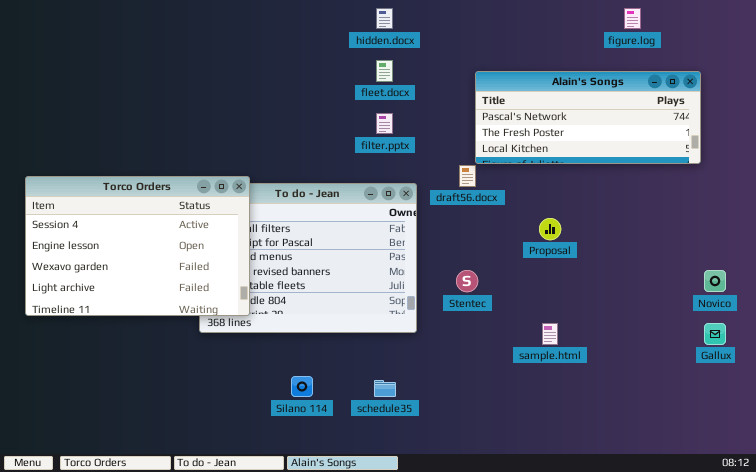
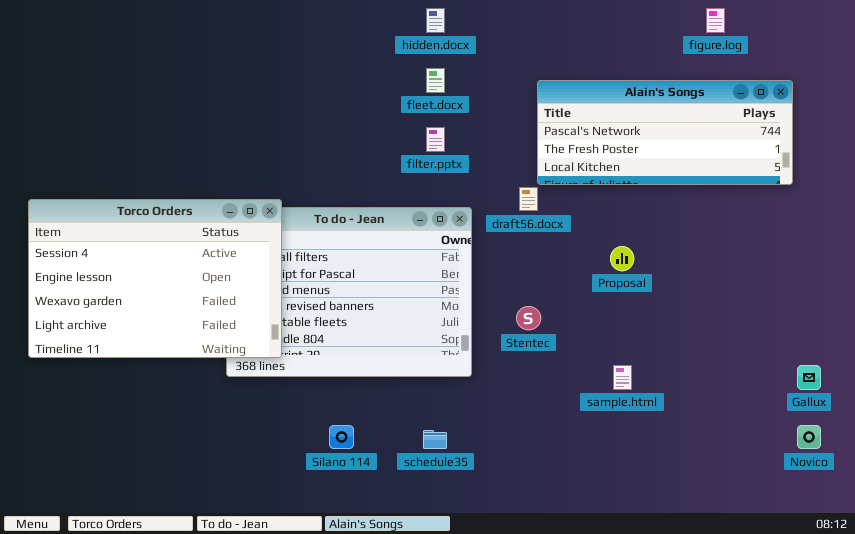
Novico: [704,270,726,292] -> [797,425,821,449], moved

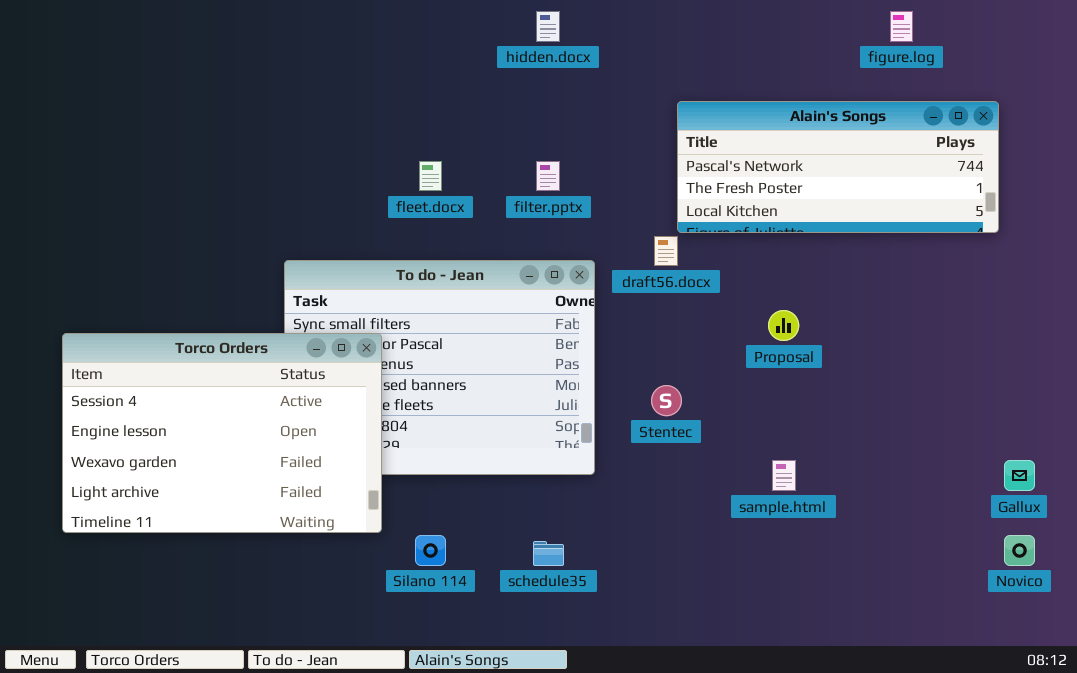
fleet.docx: [426,68,445,93] -> [419,161,442,191], moved
Torco Orders: [28,199,282,358] -> [62,333,382,533], moved

